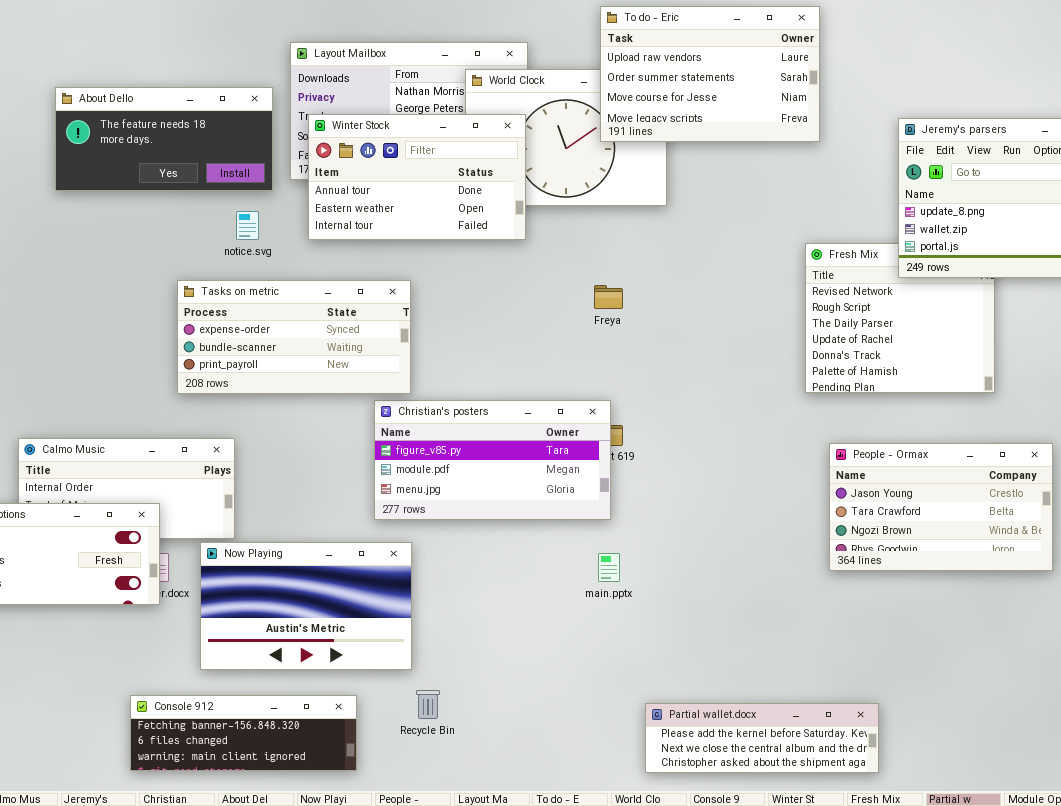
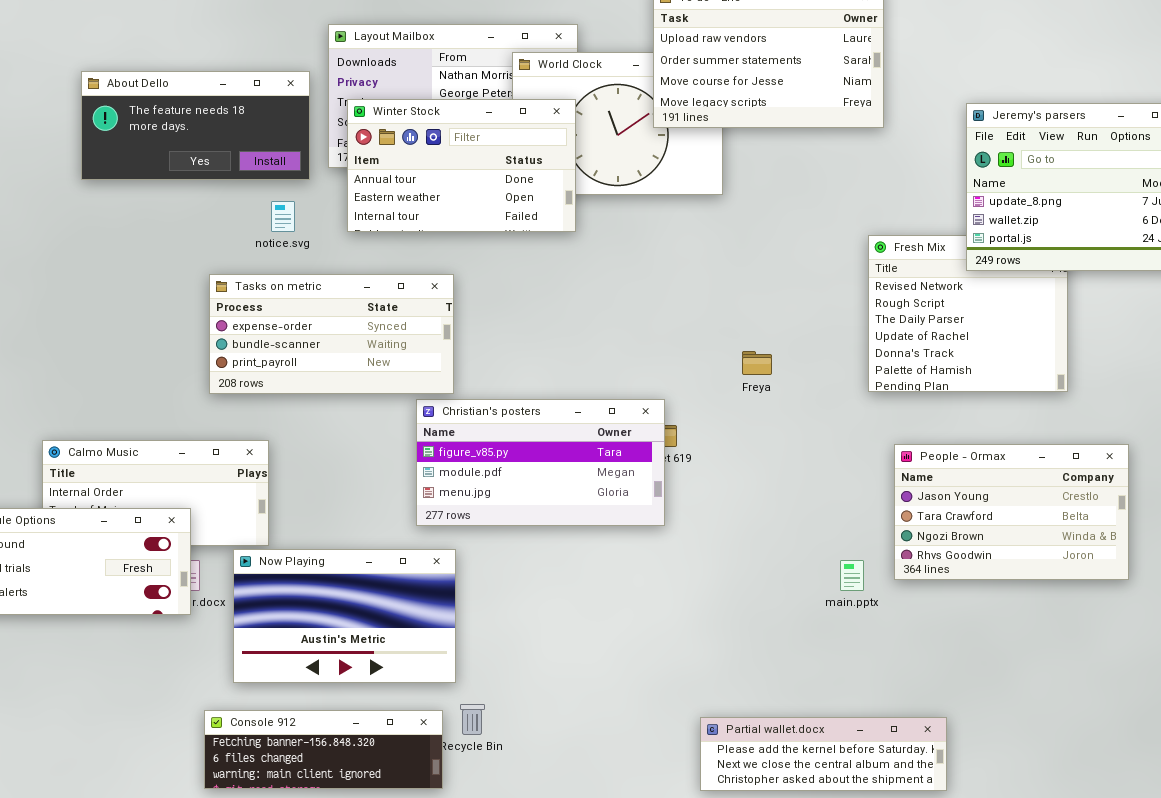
Freya: [594,285,623,309] -> [742,351,772,375], moved
main.pptx: [598,553,620,582] -> [840,560,864,591], moved
Console 912: [130,695,357,771] -> [204,710,443,789], moved

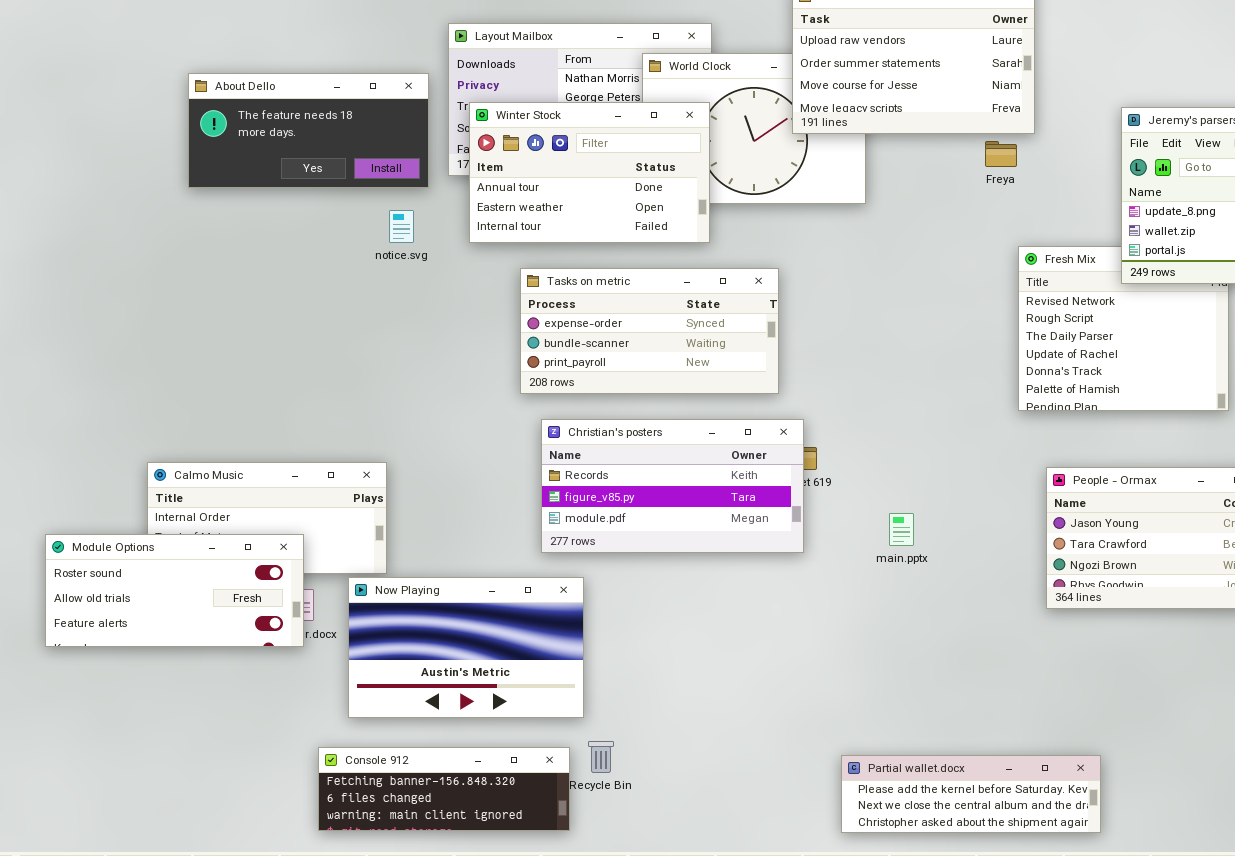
Tasks on metric: [209,274,454,394] -> [520,268,779,394], moved
Freya: [742,351,772,375] -> [985,141,1017,167], moved
Christian's posters: [416,399,665,526] -> [541,419,804,553], scrolled up 1 row
main.pptx: [840,560,864,591] -> [889,513,914,546], moved

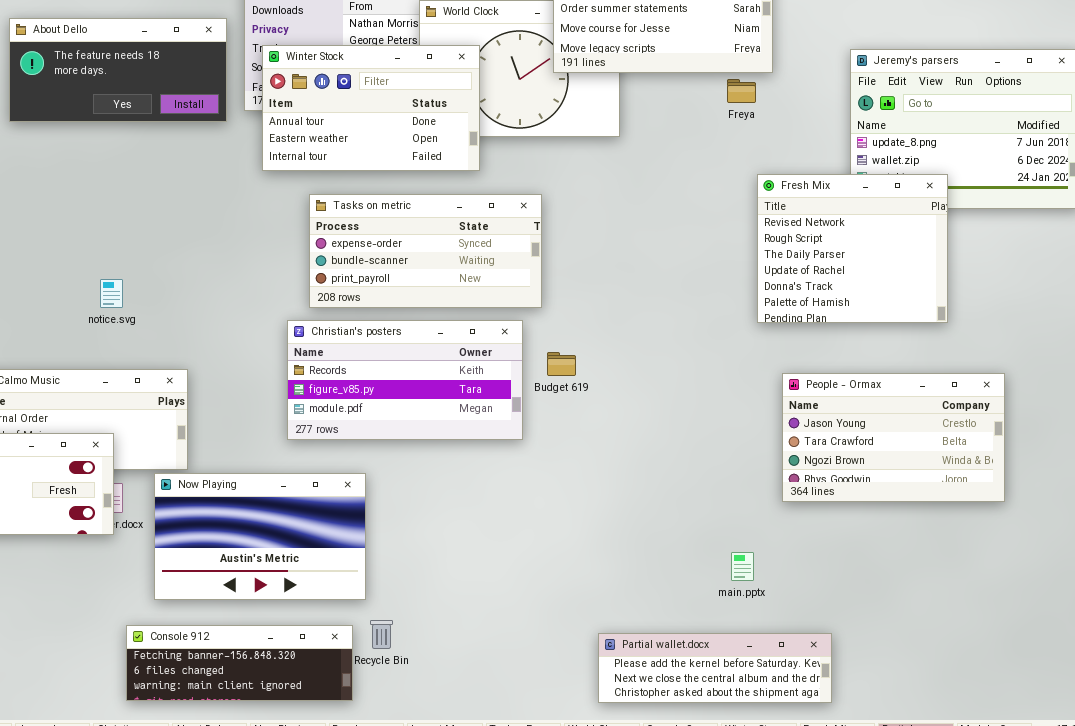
notice.svg: [389,210,414,243] -> [100,279,123,308], moved
Fresh Mix: [1018,246,1229,411] -> [757,174,948,323], raised
Christian's posters: [541,419,804,553] -> [287,320,523,440], moved
main.pptx: [889,513,914,546] -> [731,552,754,581], moved

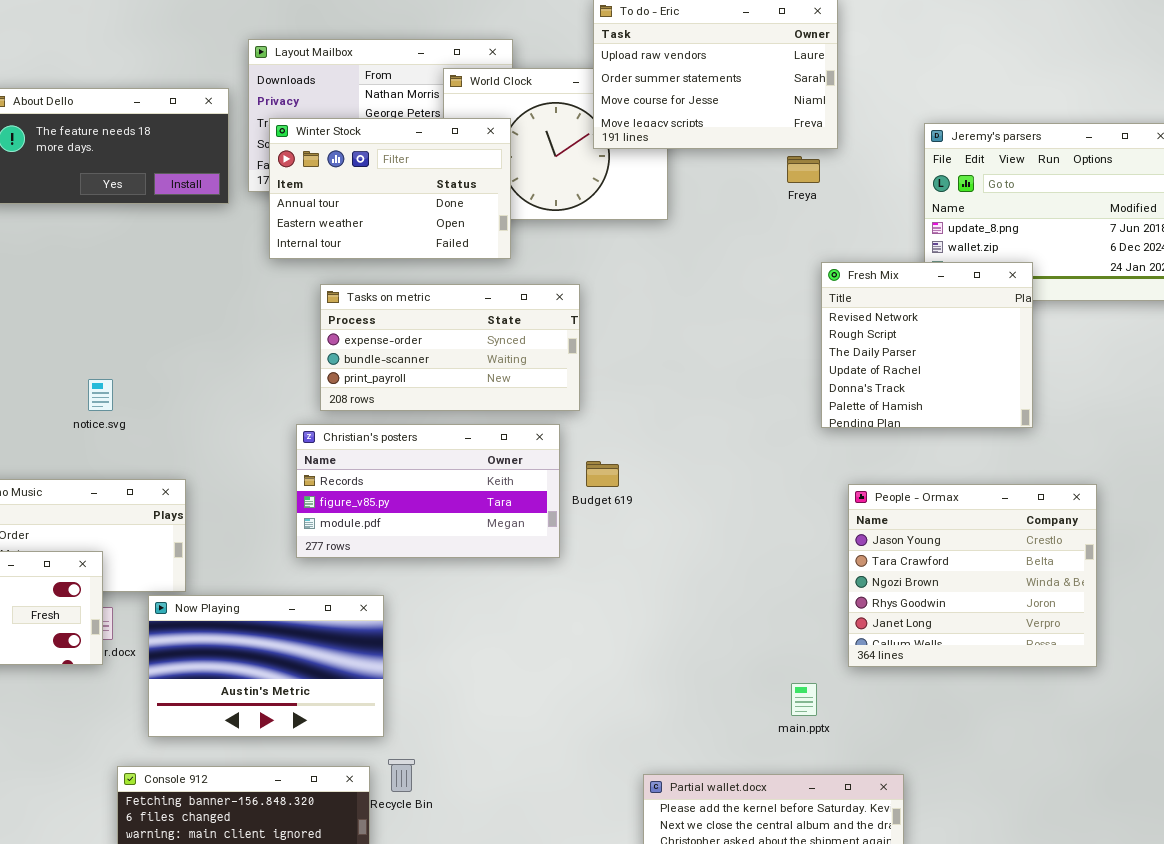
People - Ormax: [782,373,1005,502] -> [848,484,1097,667], resized

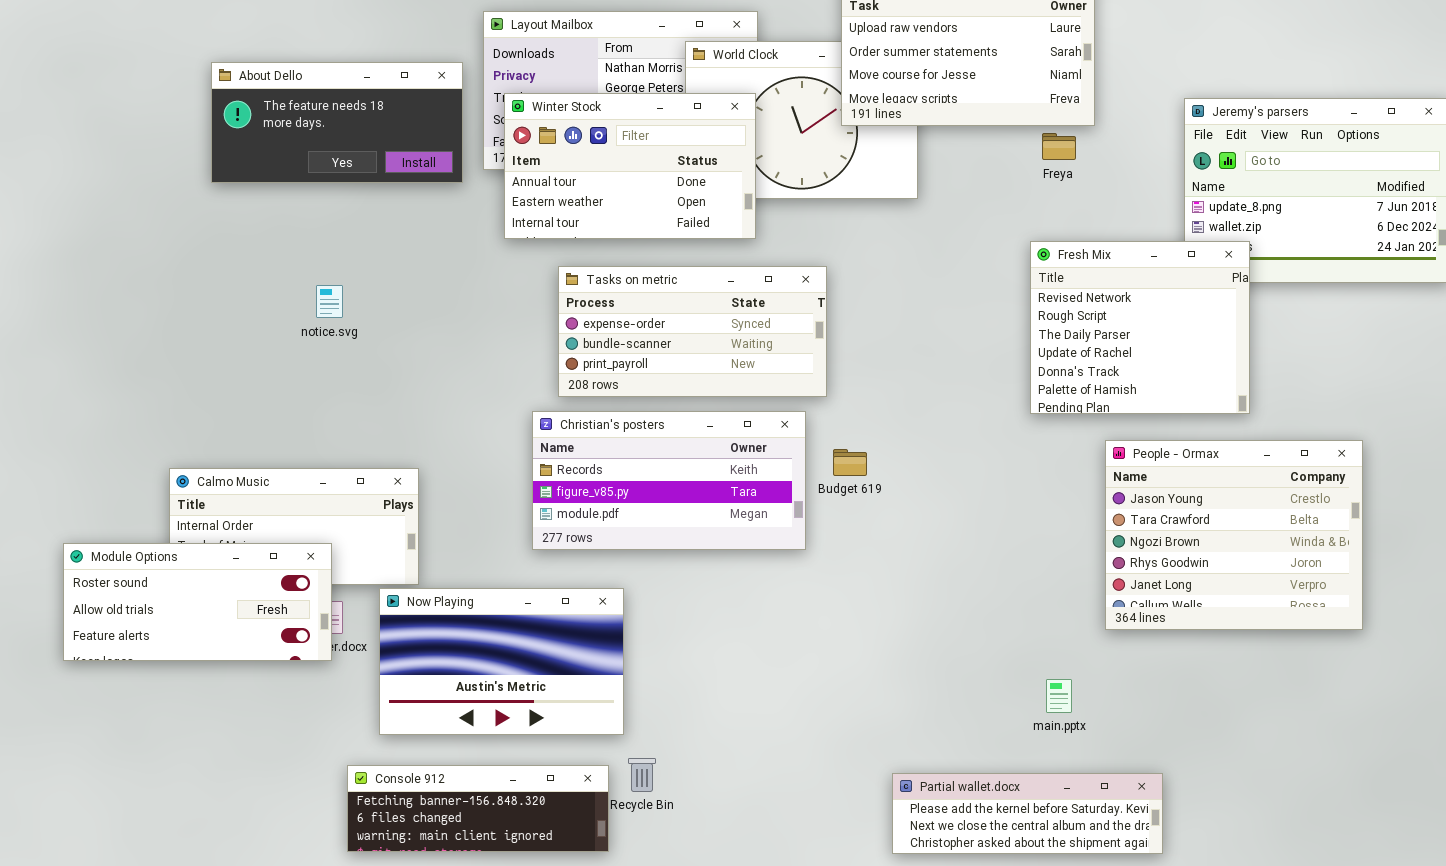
Fresh Mix: [821,262,1033,428] -> [1030,241,1250,414], moved
notice.svg: [88,379,113,411] -> [316,285,343,318], moved
People - Ormax: [848,484,1097,667] -> [1105,440,1363,630], moved

